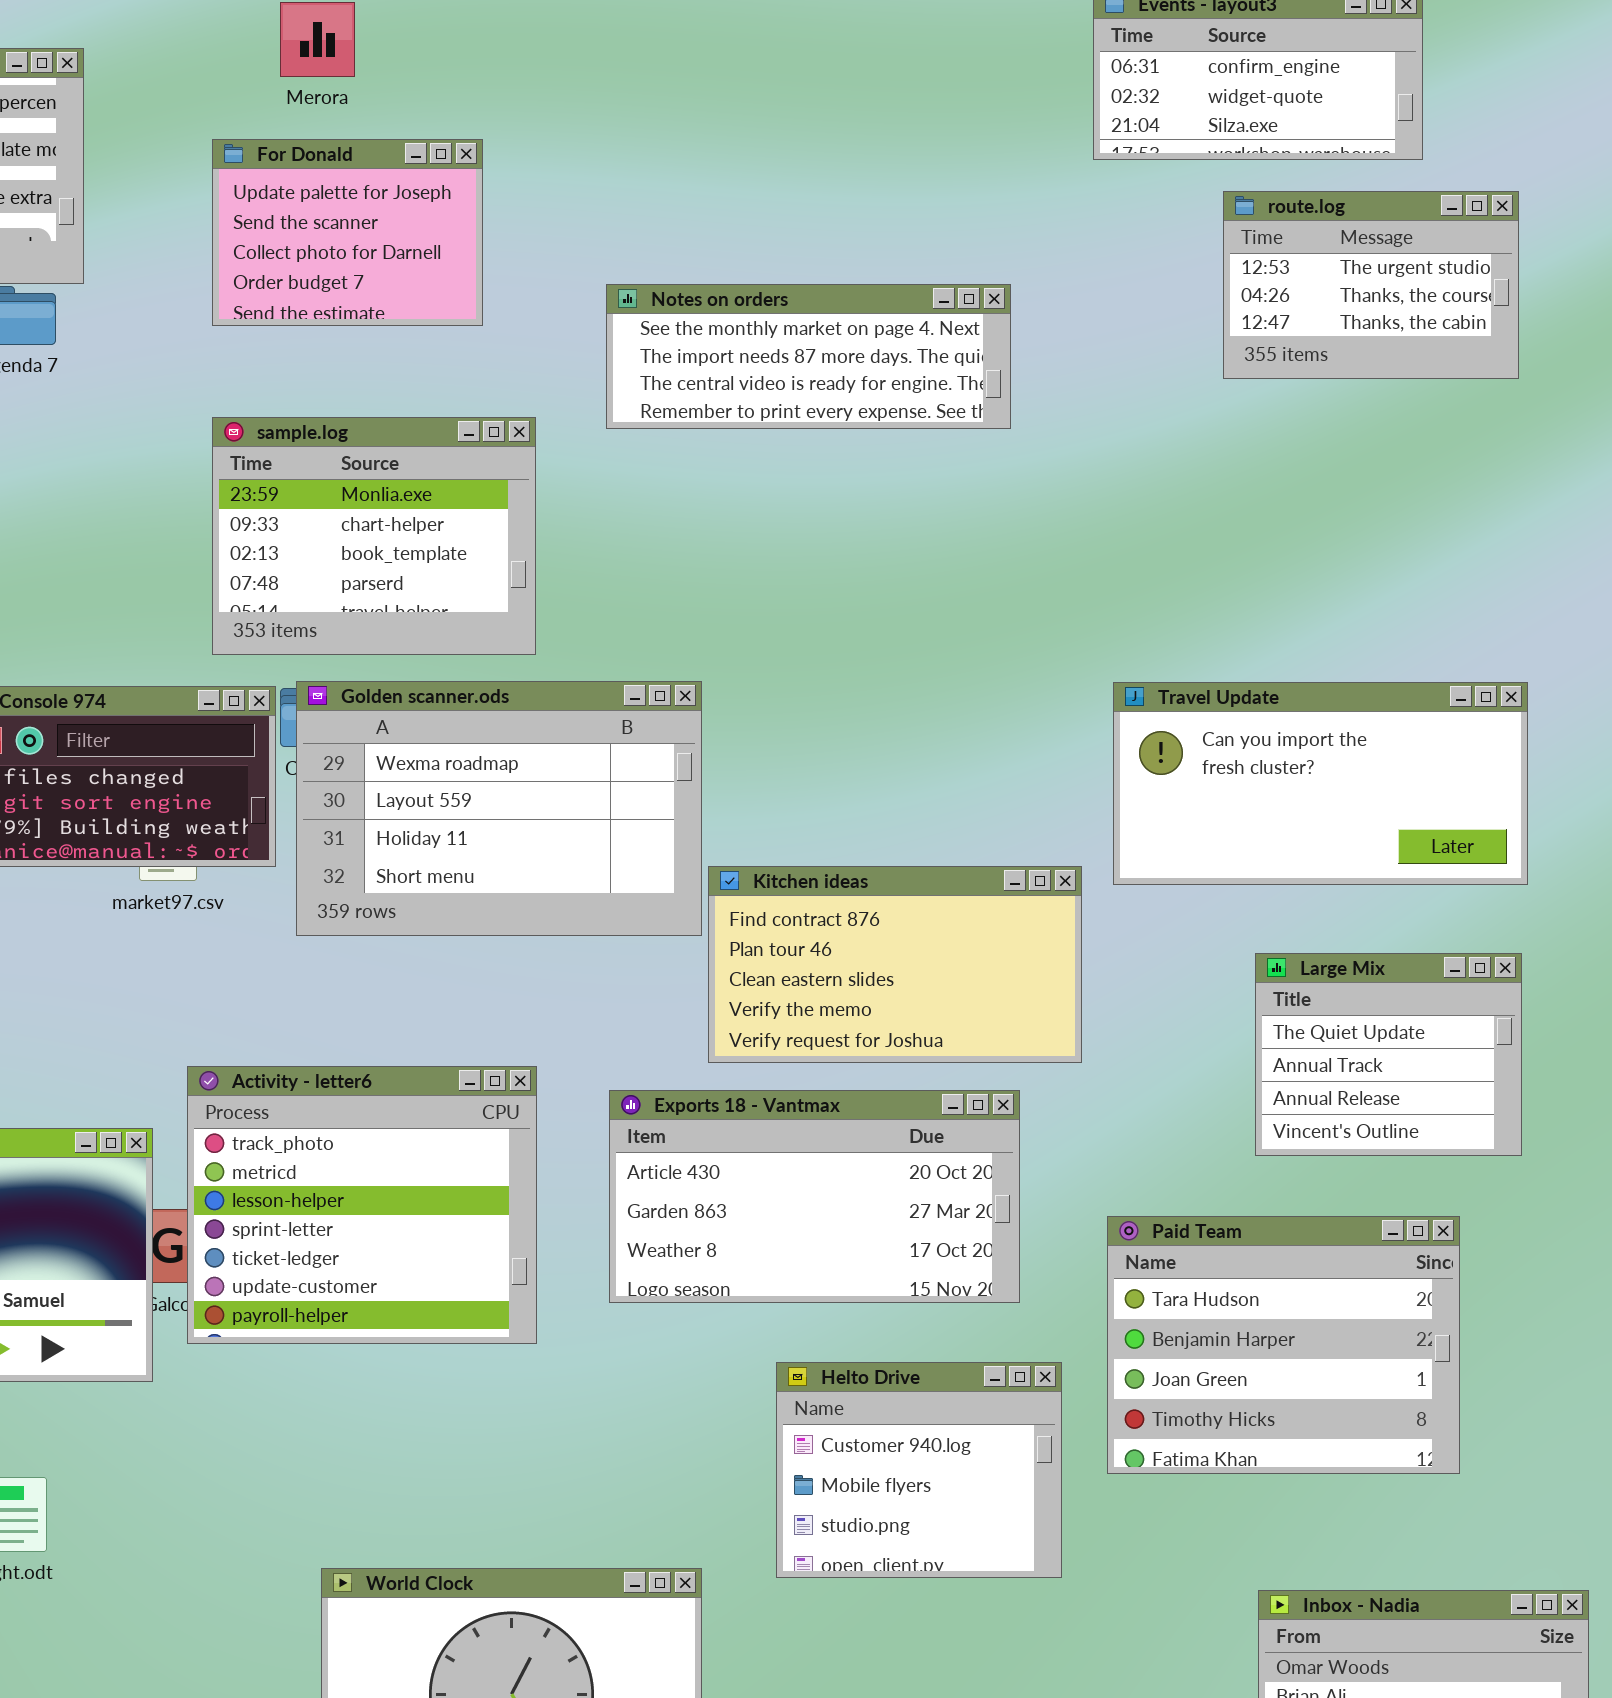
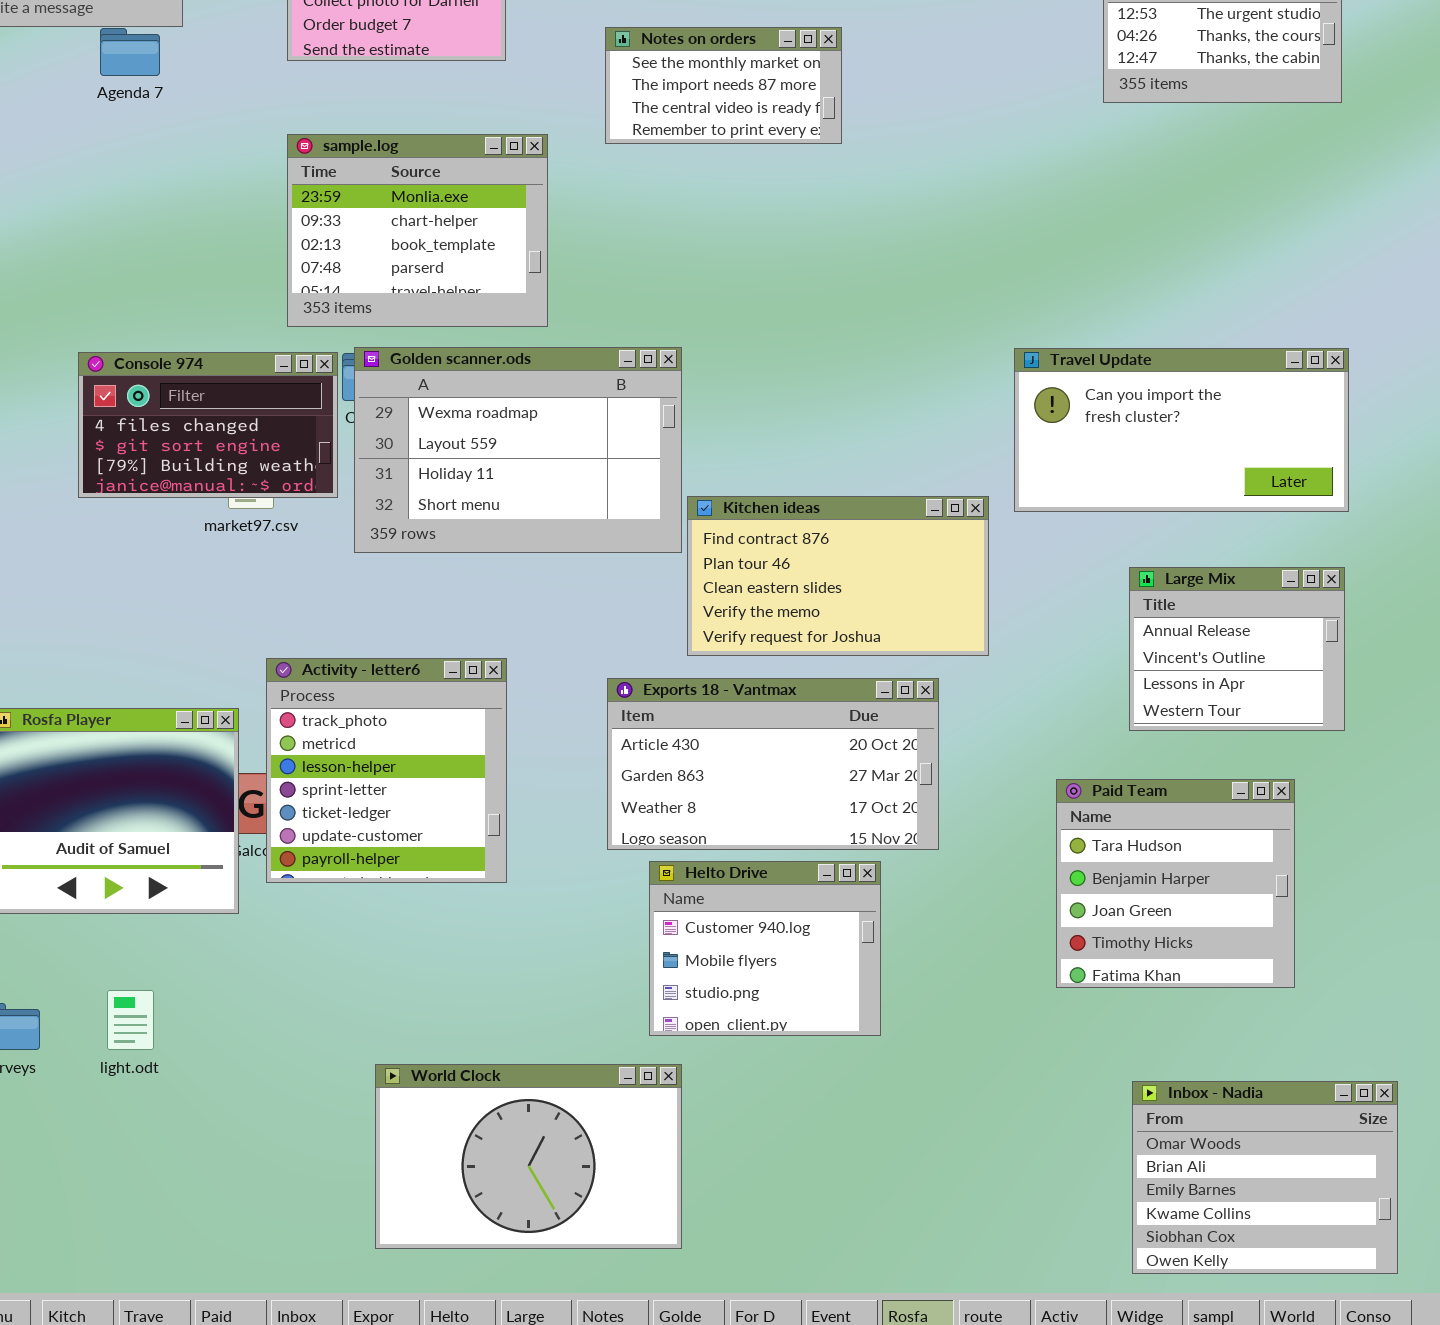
Notes on orders: [606,284,1011,429] -> [605,27,842,144], resized
Large Mix: [1255,953,1522,1156] -> [1129,567,1345,731], scrolled down 2 rows
Activity - letter6: [187,1066,537,1344] -> [266,658,507,883], resized
Paid Team: [1107,1216,1460,1474] -> [1056,779,1295,988], resized
Helto Drive: [776,1362,1062,1578] -> [649,861,881,1036], moved

